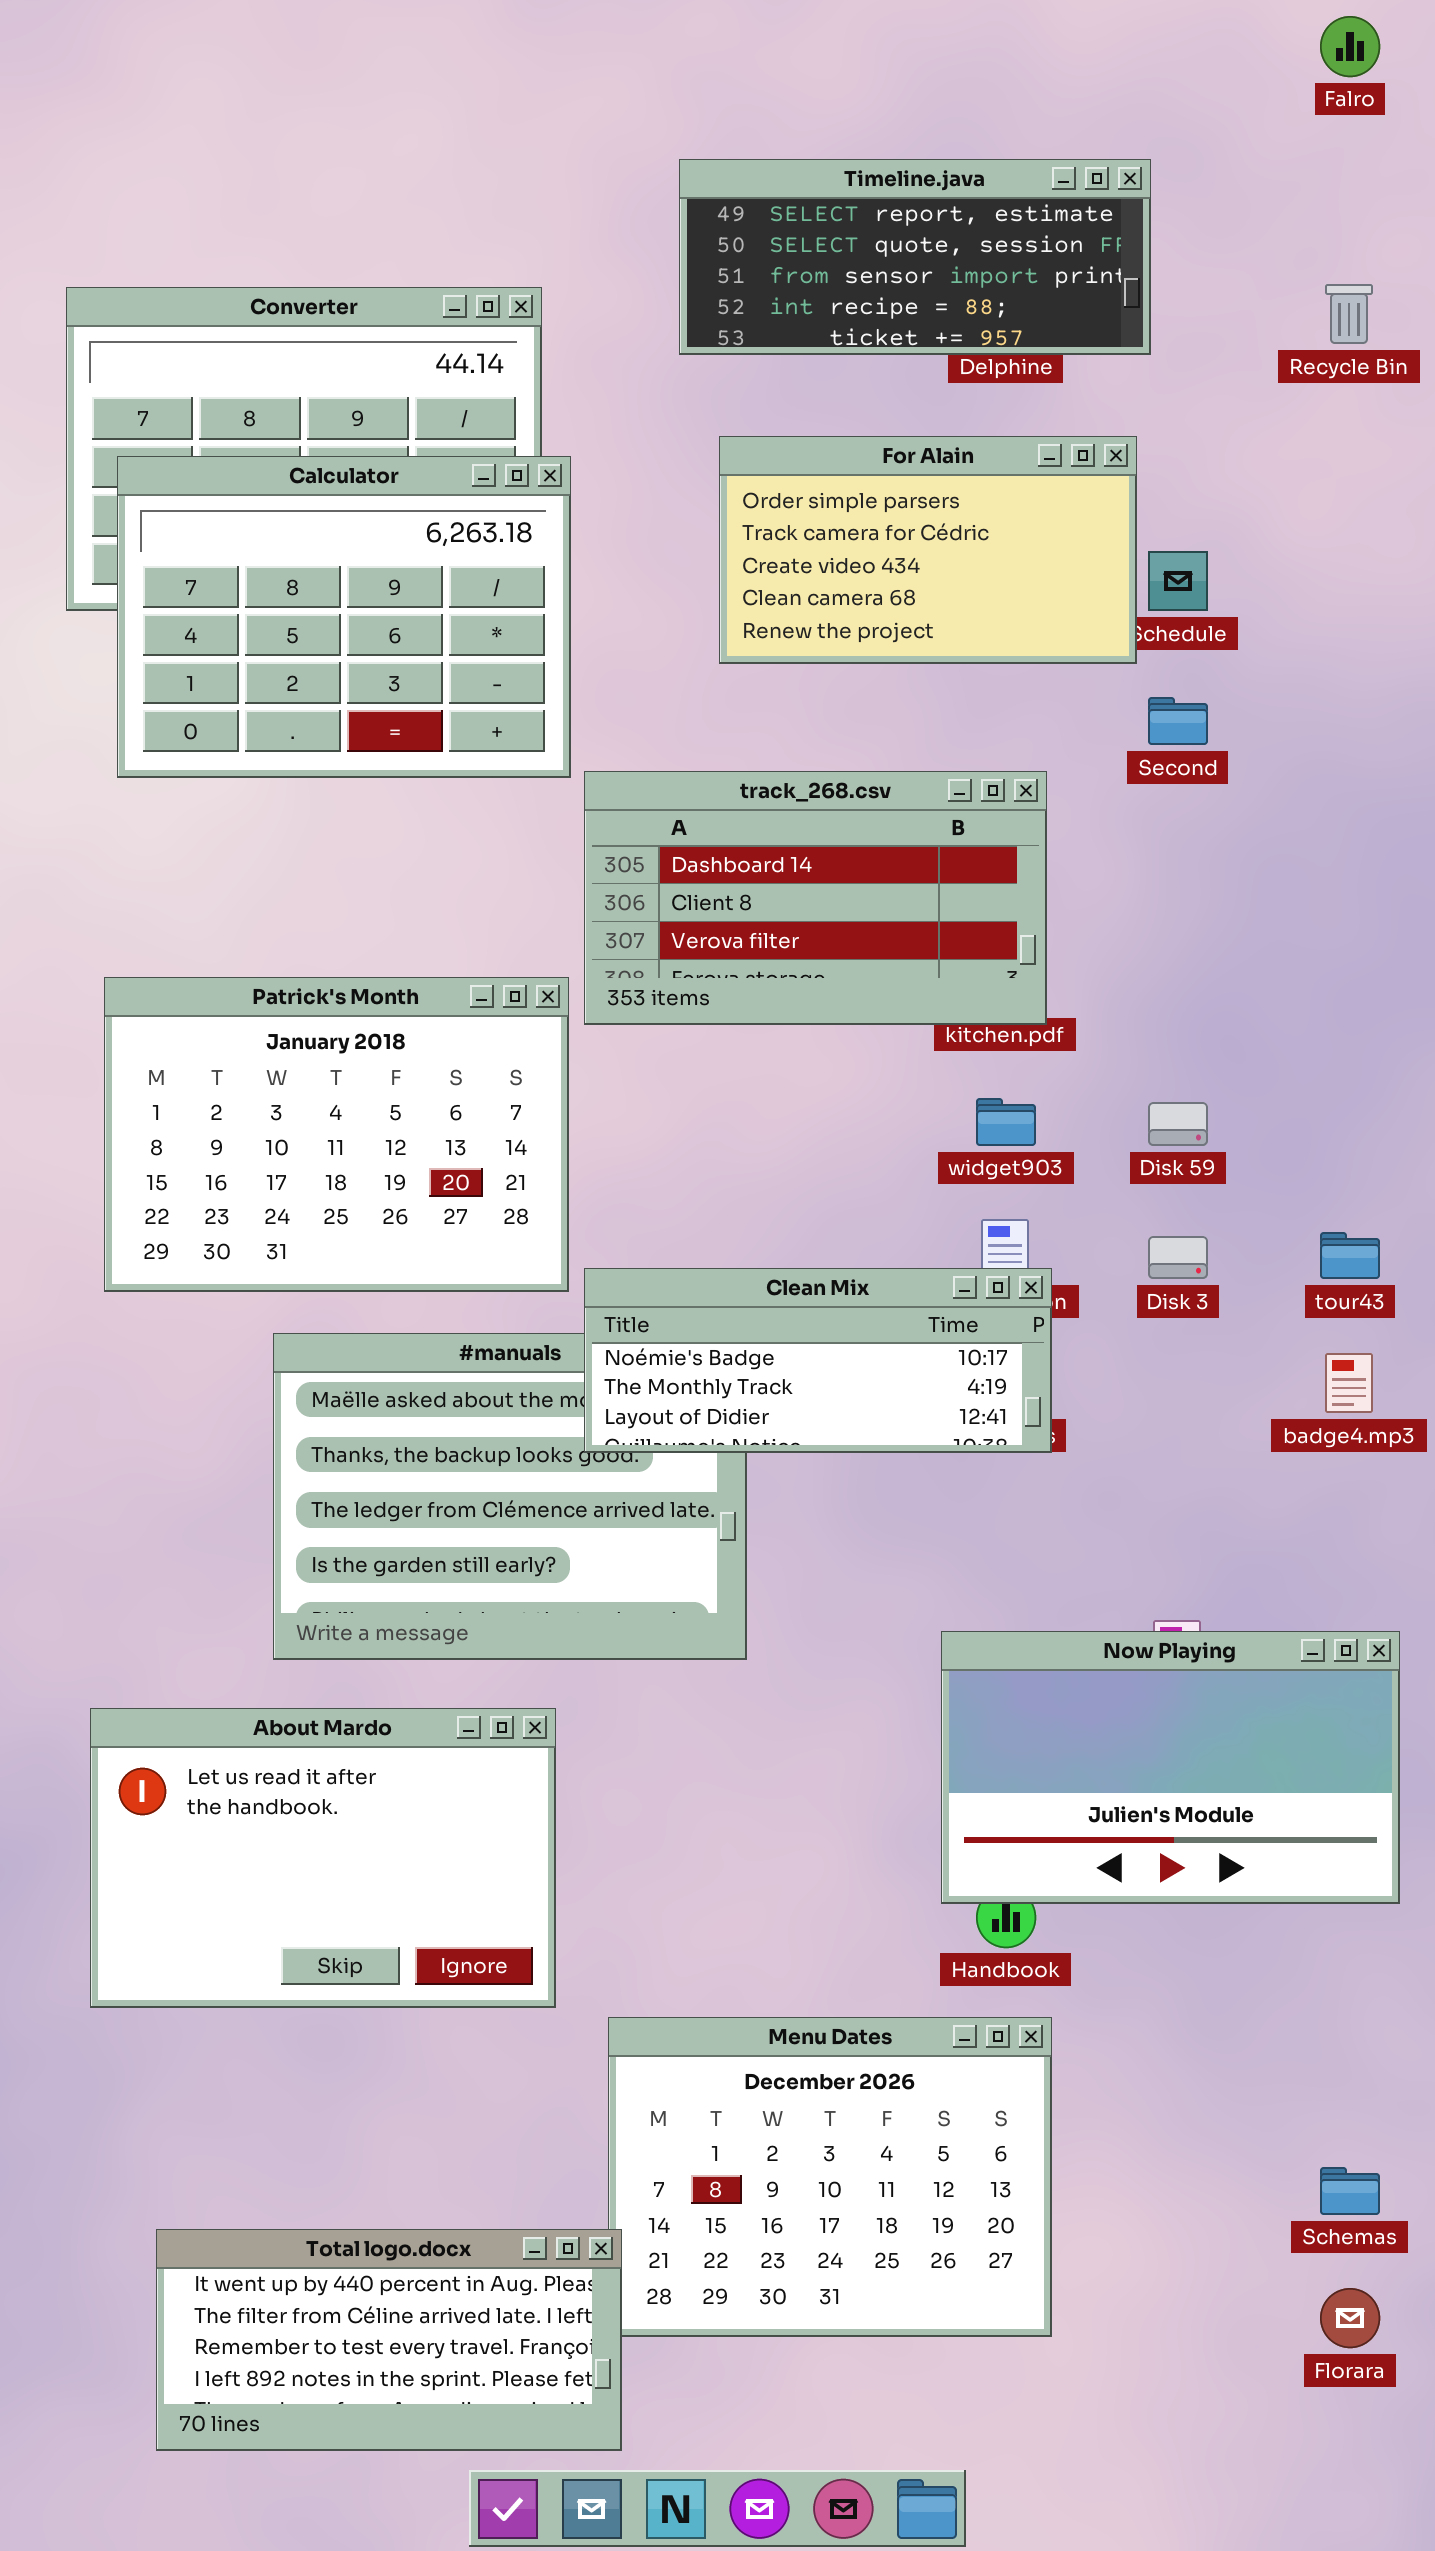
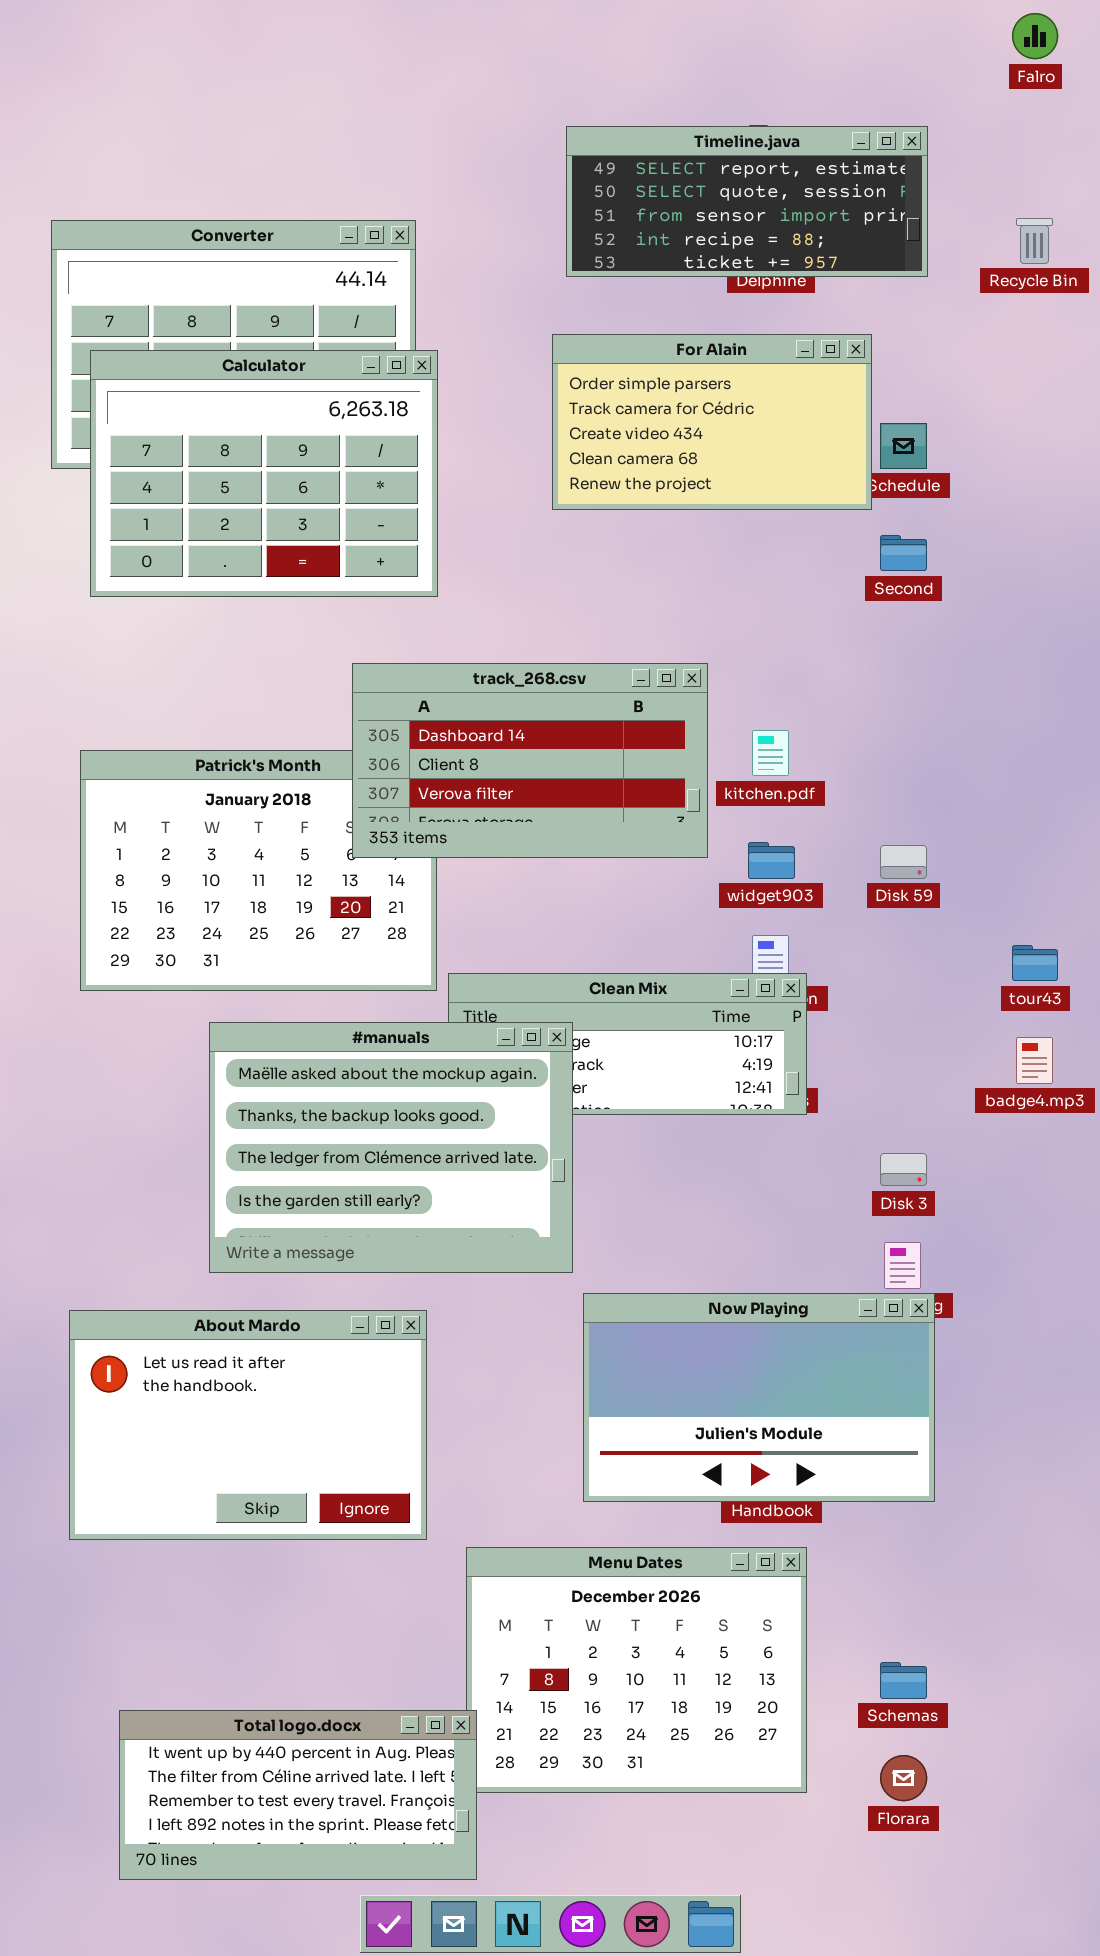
Timeline.java: [679,159,1151,355] -> [566,126,928,277], moved
track_268.csv: [584,771,1047,1025] -> [352,663,708,858], moved
Disk 3: [1148,1236,1208,1279] -> [880,1153,927,1186], moved
#manuals: [273,1333,747,1660] -> [209,1022,573,1273], raised
Now Playing: [941,1631,1400,1904] -> [583,1293,935,1502], moved
Schemas: [1320,2167,1380,2215] -> [880,1662,927,1699], moved
Florara: [1320,2288,1380,2348] -> [880,1755,927,1801], moved

